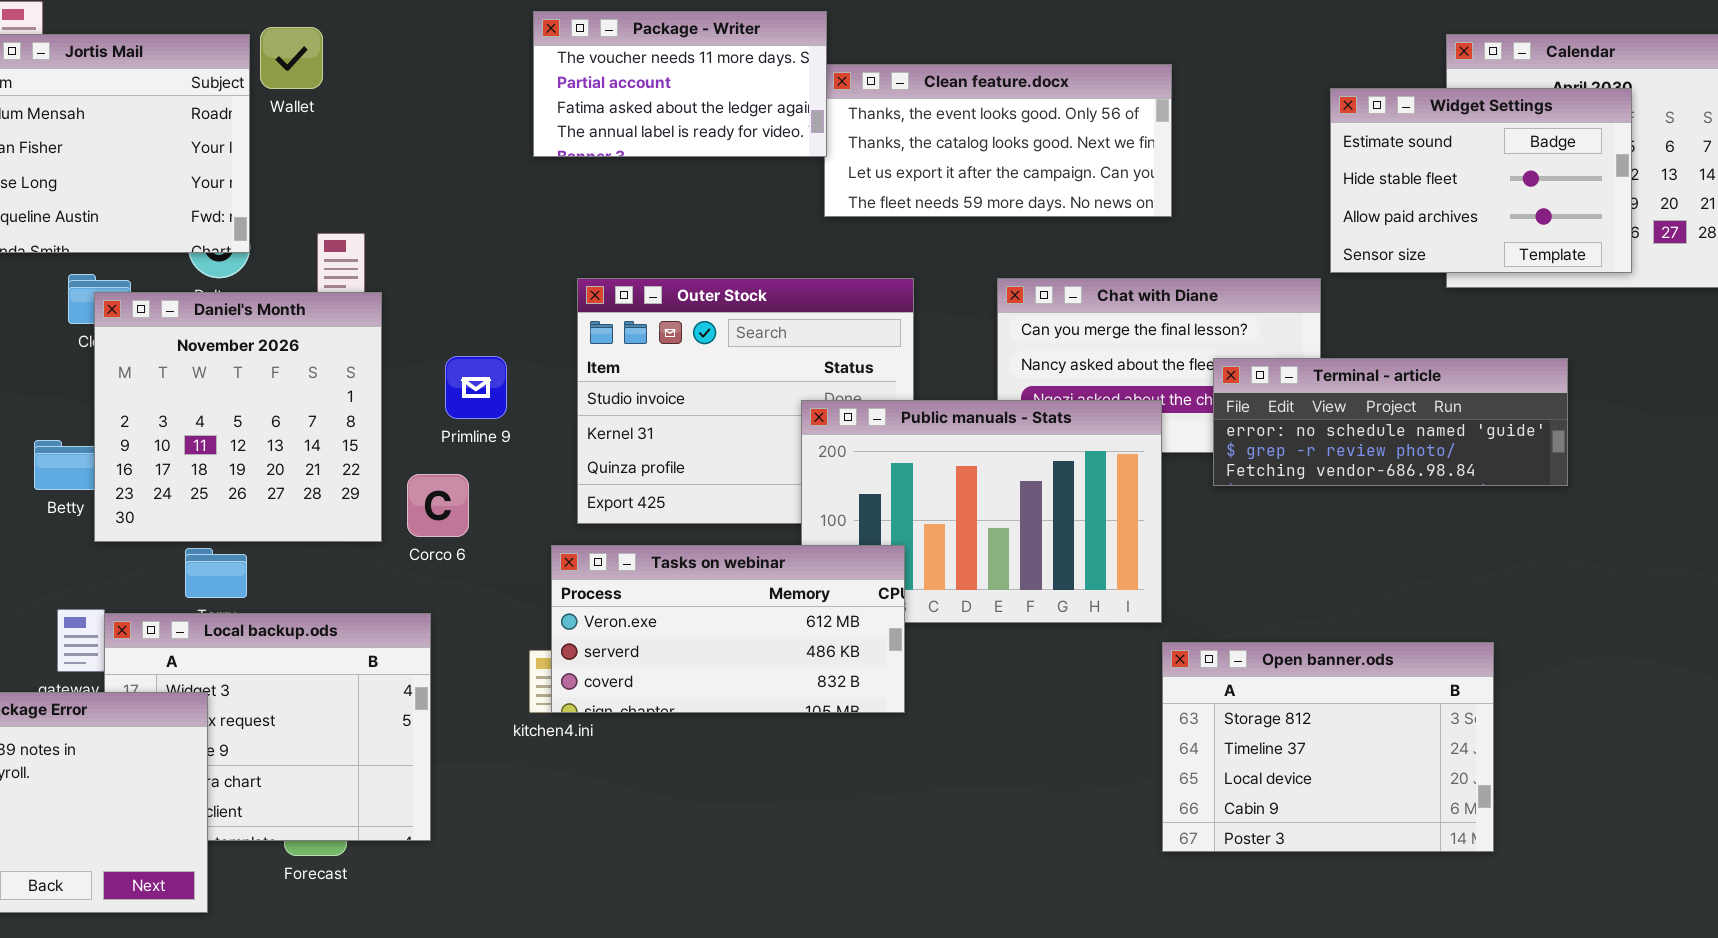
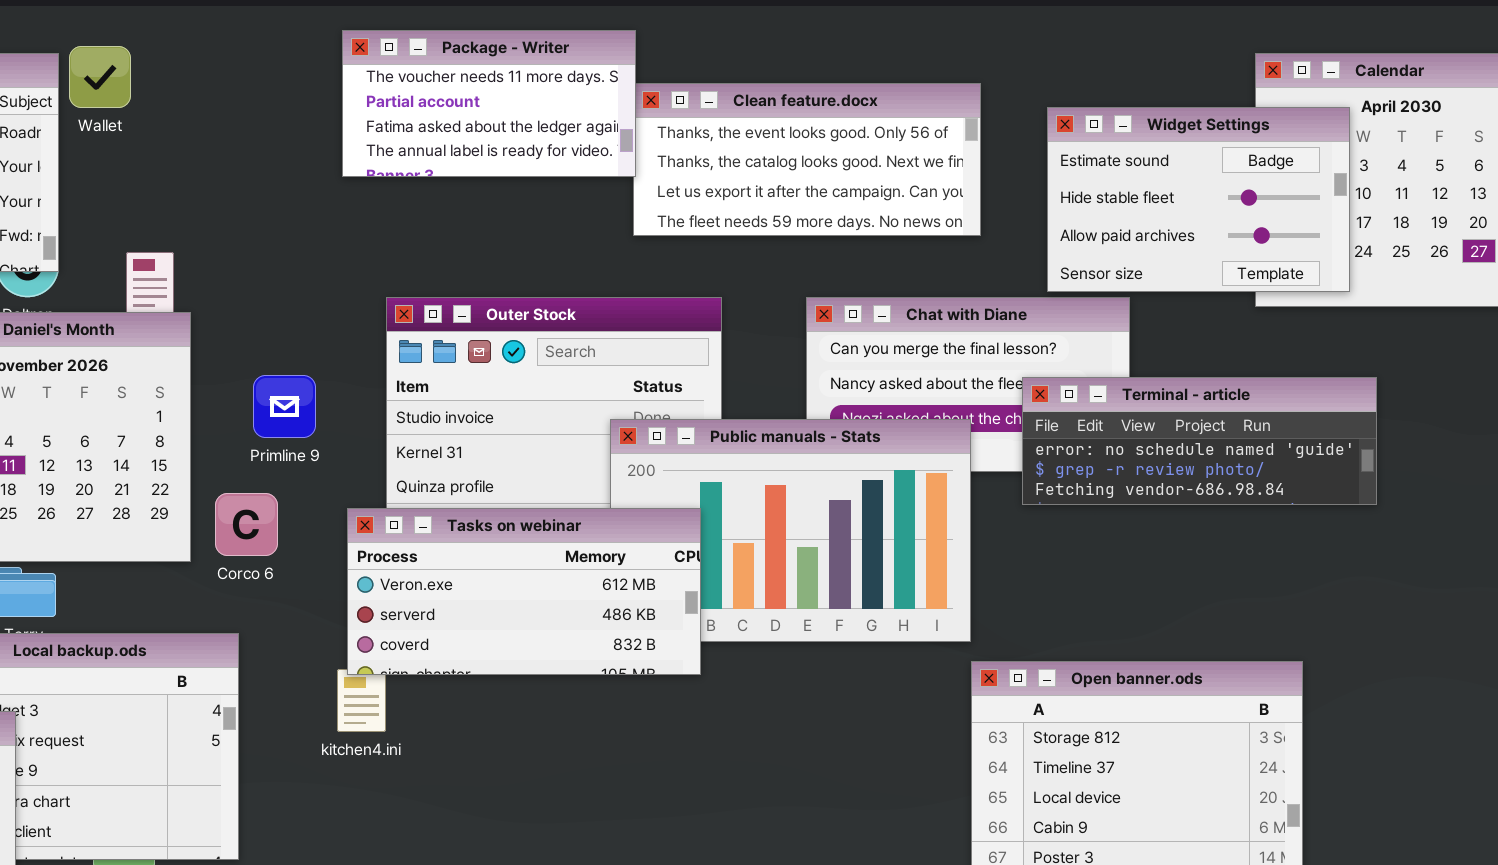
Widget Settings: [1330,88,1632,273] -> [1047,107,1350,292], moved
Tasks on webinar: [551,545,905,713] -> [347,508,701,675], moved

